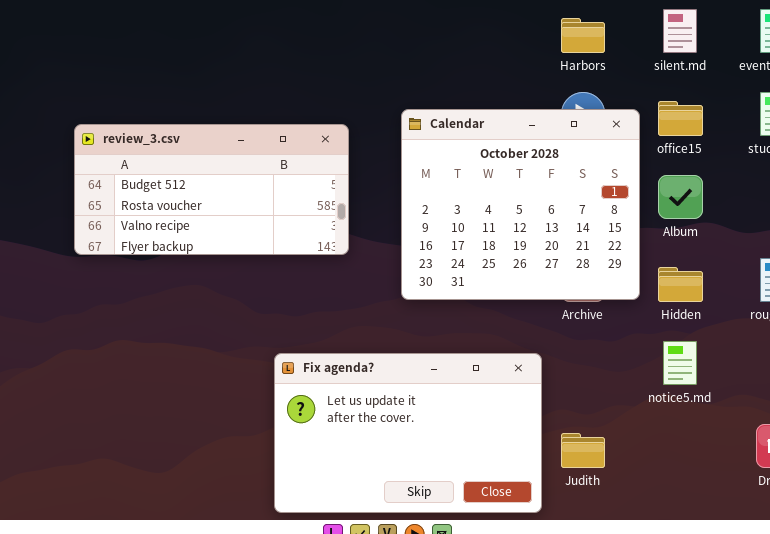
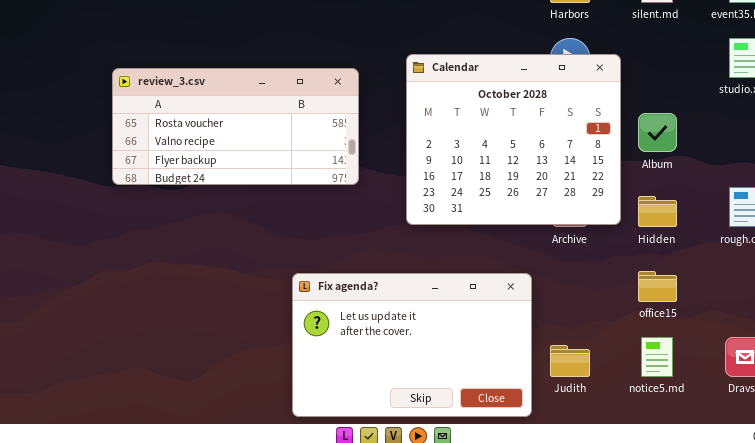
office15: [658,101,703,136] -> [638,271,677,302], moved
review_3.csv: [74,124,349,255] -> [112,68,359,185], scrolled down 1 row
notice5.md: [663,341,697,385] -> [641,337,673,377], moved

